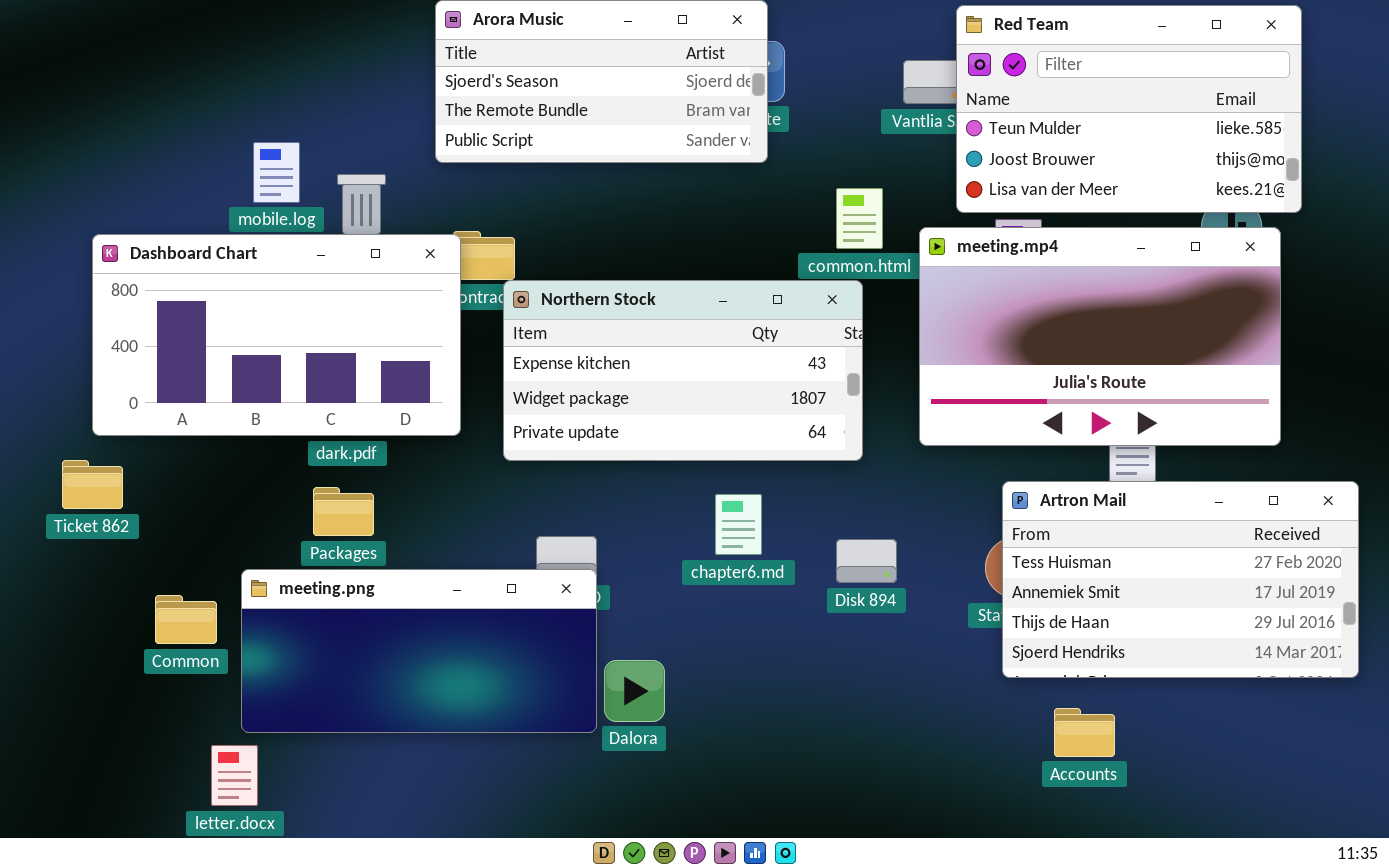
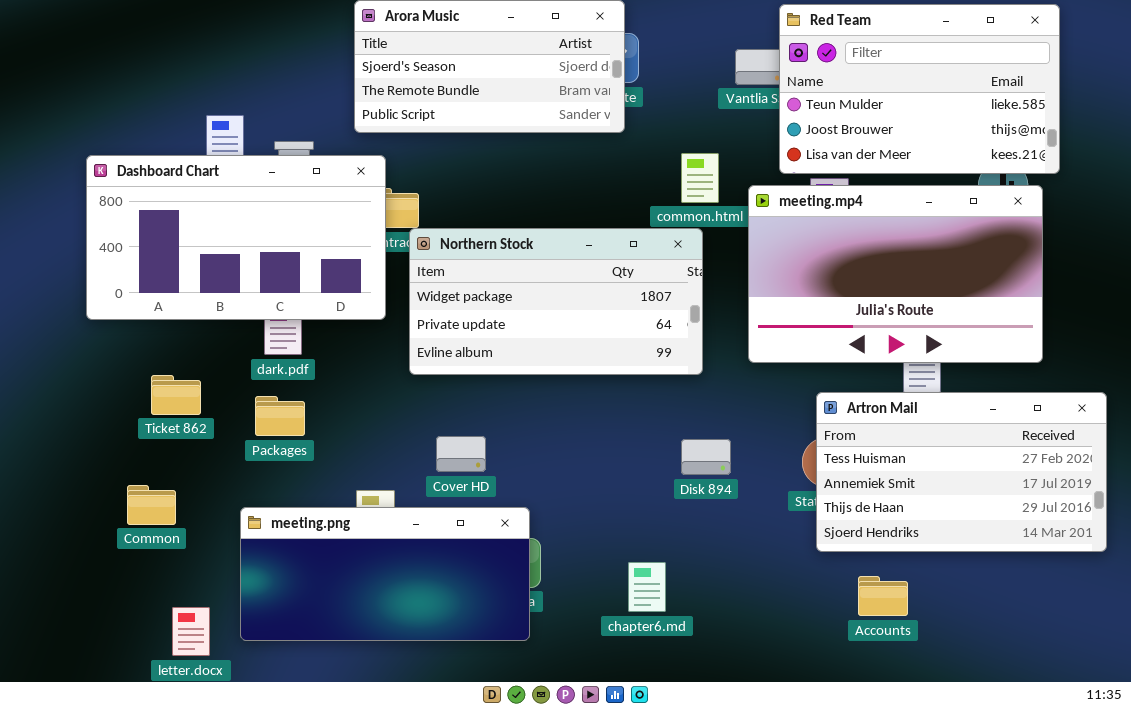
Dashboard Chart: [92,234,461,436] -> [86,155,386,320], moved
Northern Stock: [503,280,863,461] -> [409,228,703,375], scrolled down 1 row
Ticket 862: [62,460,123,509] -> [151,375,201,415], moved
chapter6.md: [715,494,762,555] -> [628,562,666,612], moved
meeting.png: [241,569,597,733] -> [240,507,530,641], moved

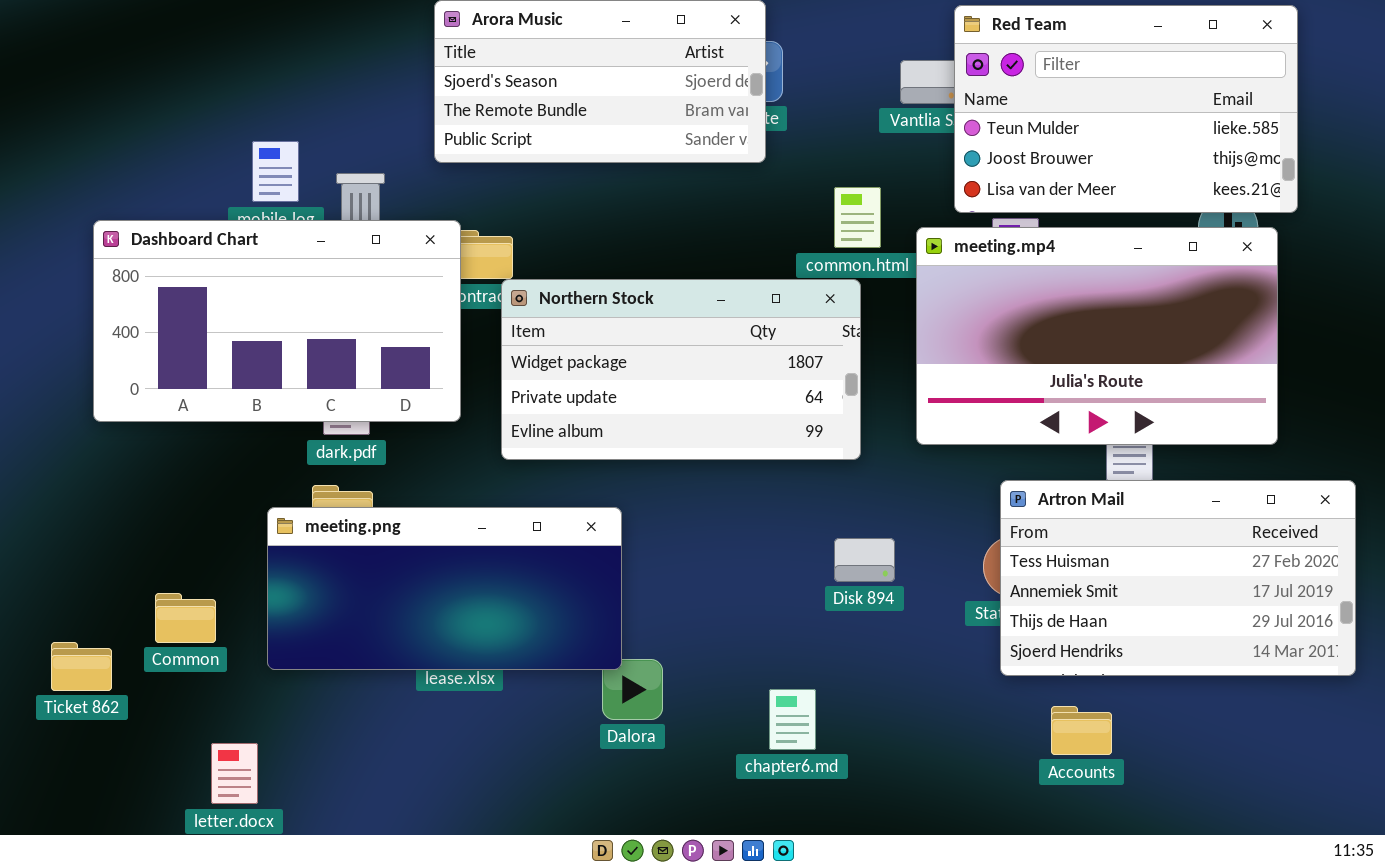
Dashboard Chart: [86,155,386,320] -> [93,220,461,422], moved
Ticket 862: [151,375,201,415] -> [51,642,112,691], moved
meeting.png: [240,507,530,641] -> [267,507,622,670], moved

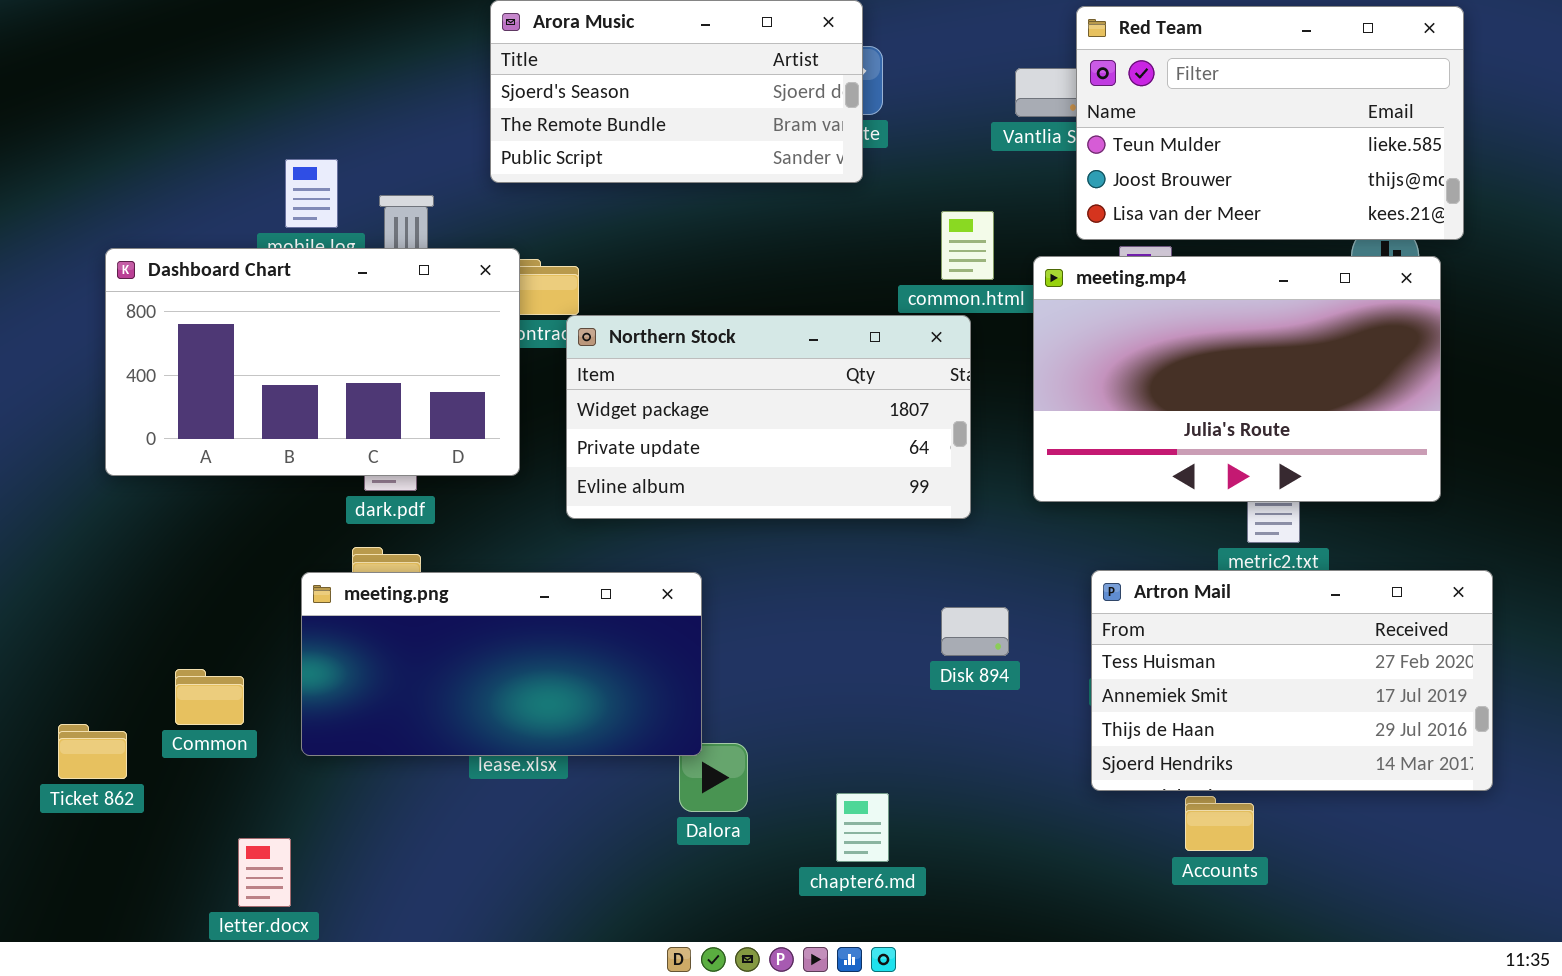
Artron Mail: [1000,480,1356,676] -> [1091,570,1493,791], moved
chapter6.md: [769,689,816,750] -> [836,793,889,862], moved

